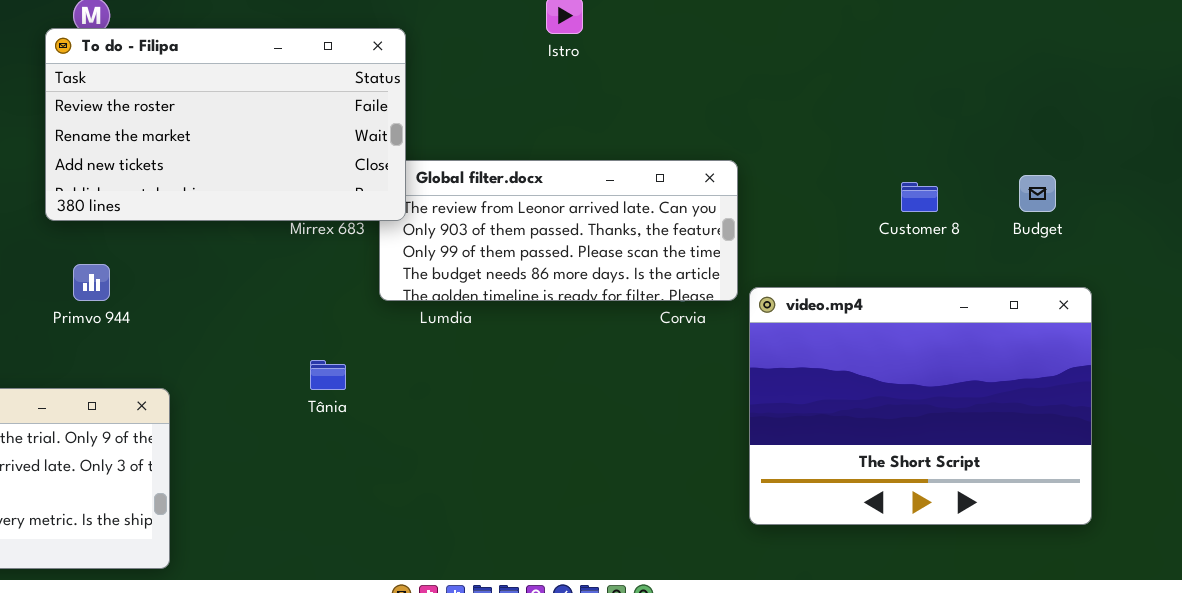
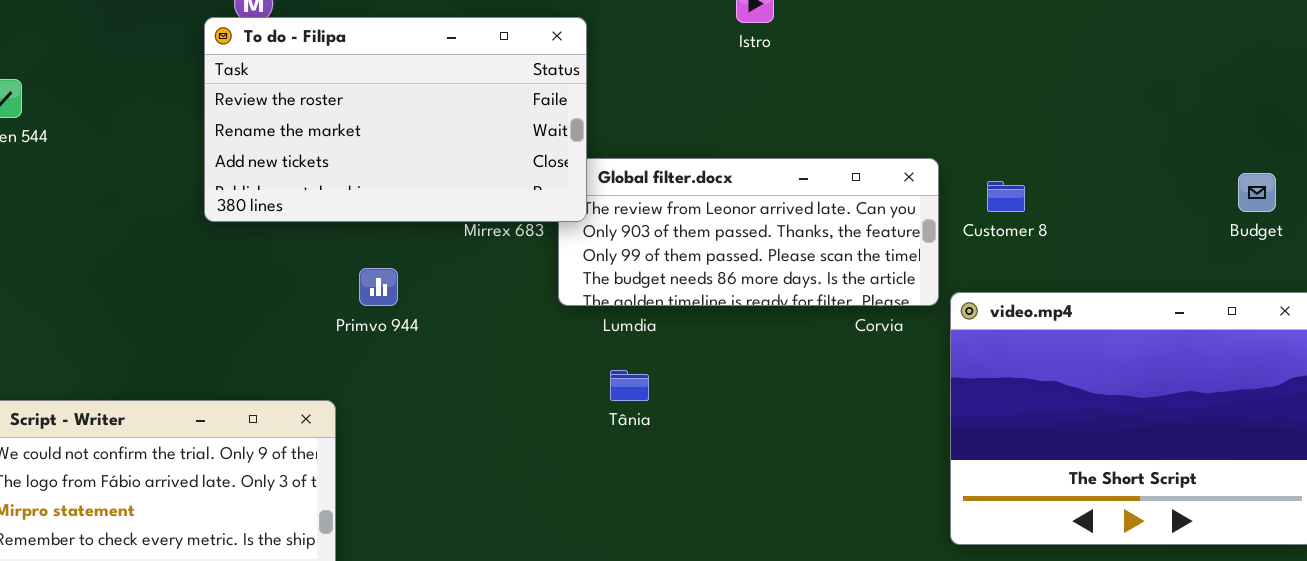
Customer 8: [901,182,938,212] -> [987,181,1025,212], moved
Primvo 944: [73,264,110,301] -> [359,268,398,306], moved
Tânia: [310,360,346,390] -> [610,370,649,401], moved

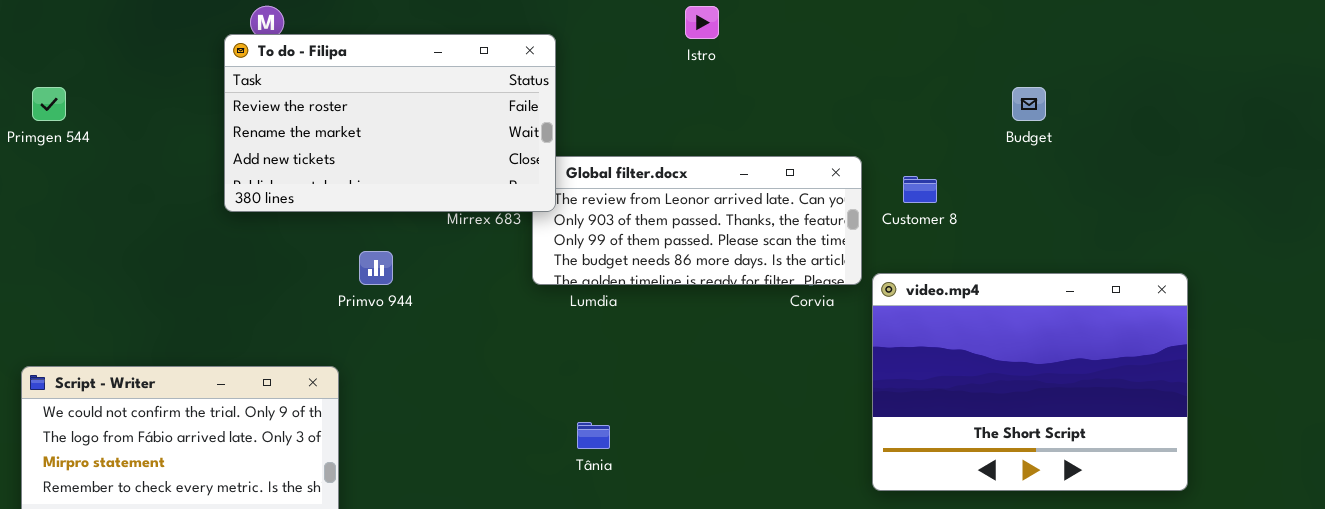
Budget: [1238,173,1276,212] -> [1012,87,1046,121], moved
Tânia: [610,370,649,401] -> [577,422,610,449], moved

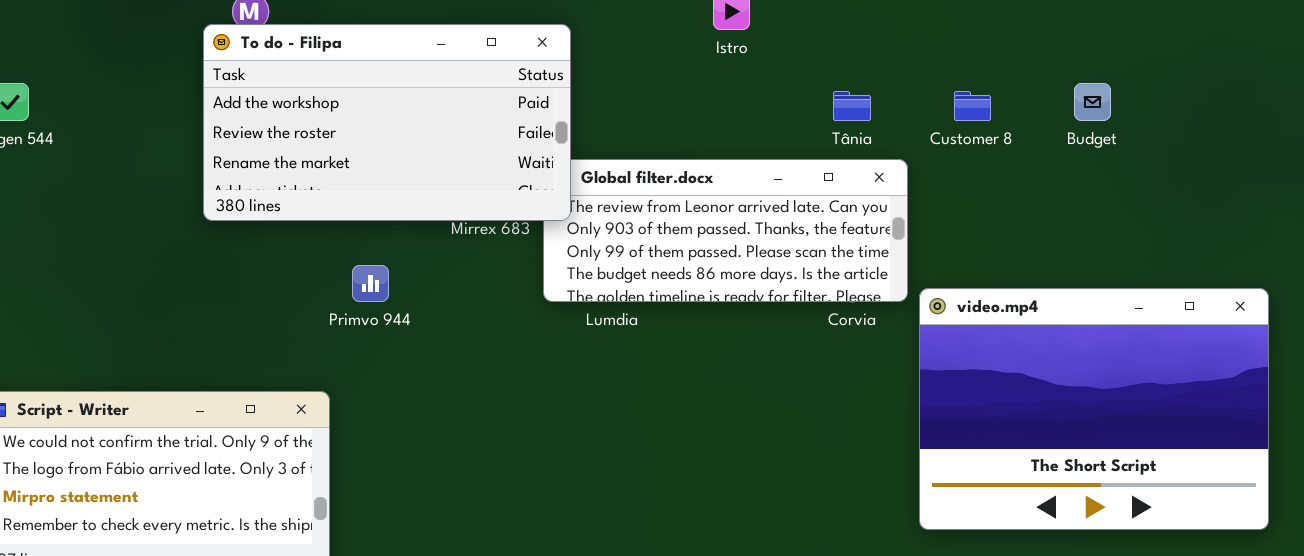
To do - Filipa: [224,34,556,212] -> [203,24,571,221], scrolled up 1 row
Customer 8: [903,176,937,203] -> [954,91,991,121], moved
Tânia: [577,422,610,449] -> [833,91,871,121], moved

